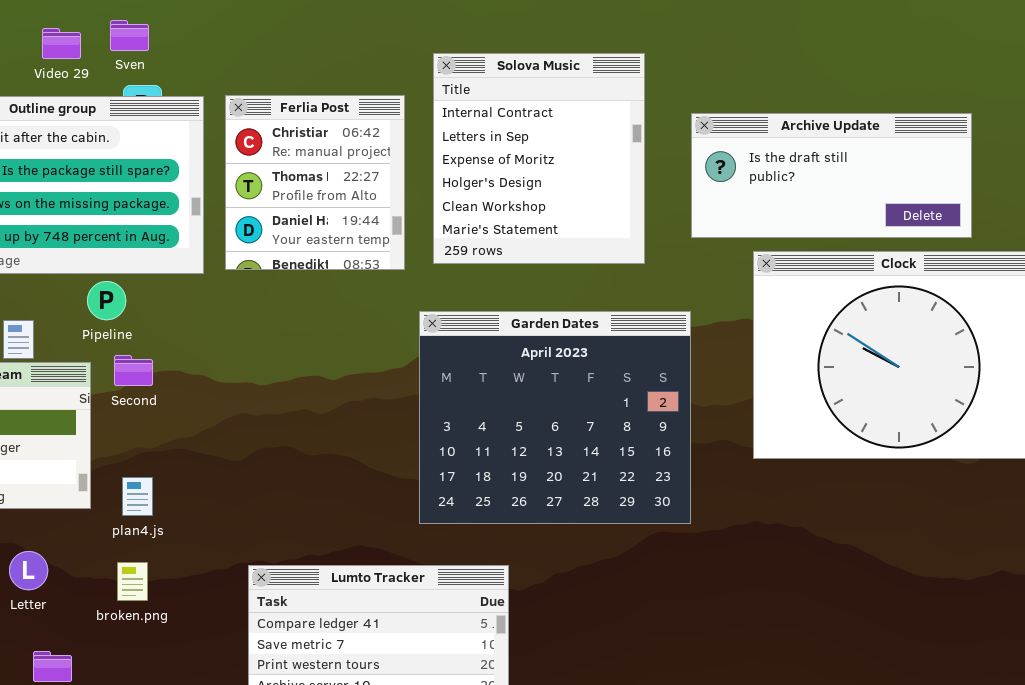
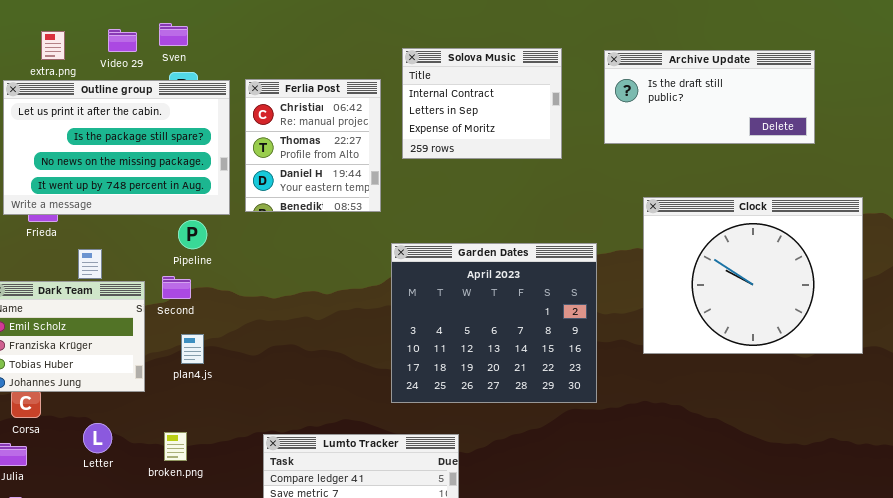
Solova Music: [433,53,645,264] -> [402,48,562,159], resized
Archive Update: [691,113,972,238] -> [604,50,815,144], moved
Pipeline: [87,281,126,320] -> [178,220,207,249], moved
plan4.js: [122,477,153,516] -> [181,334,204,364], moved

